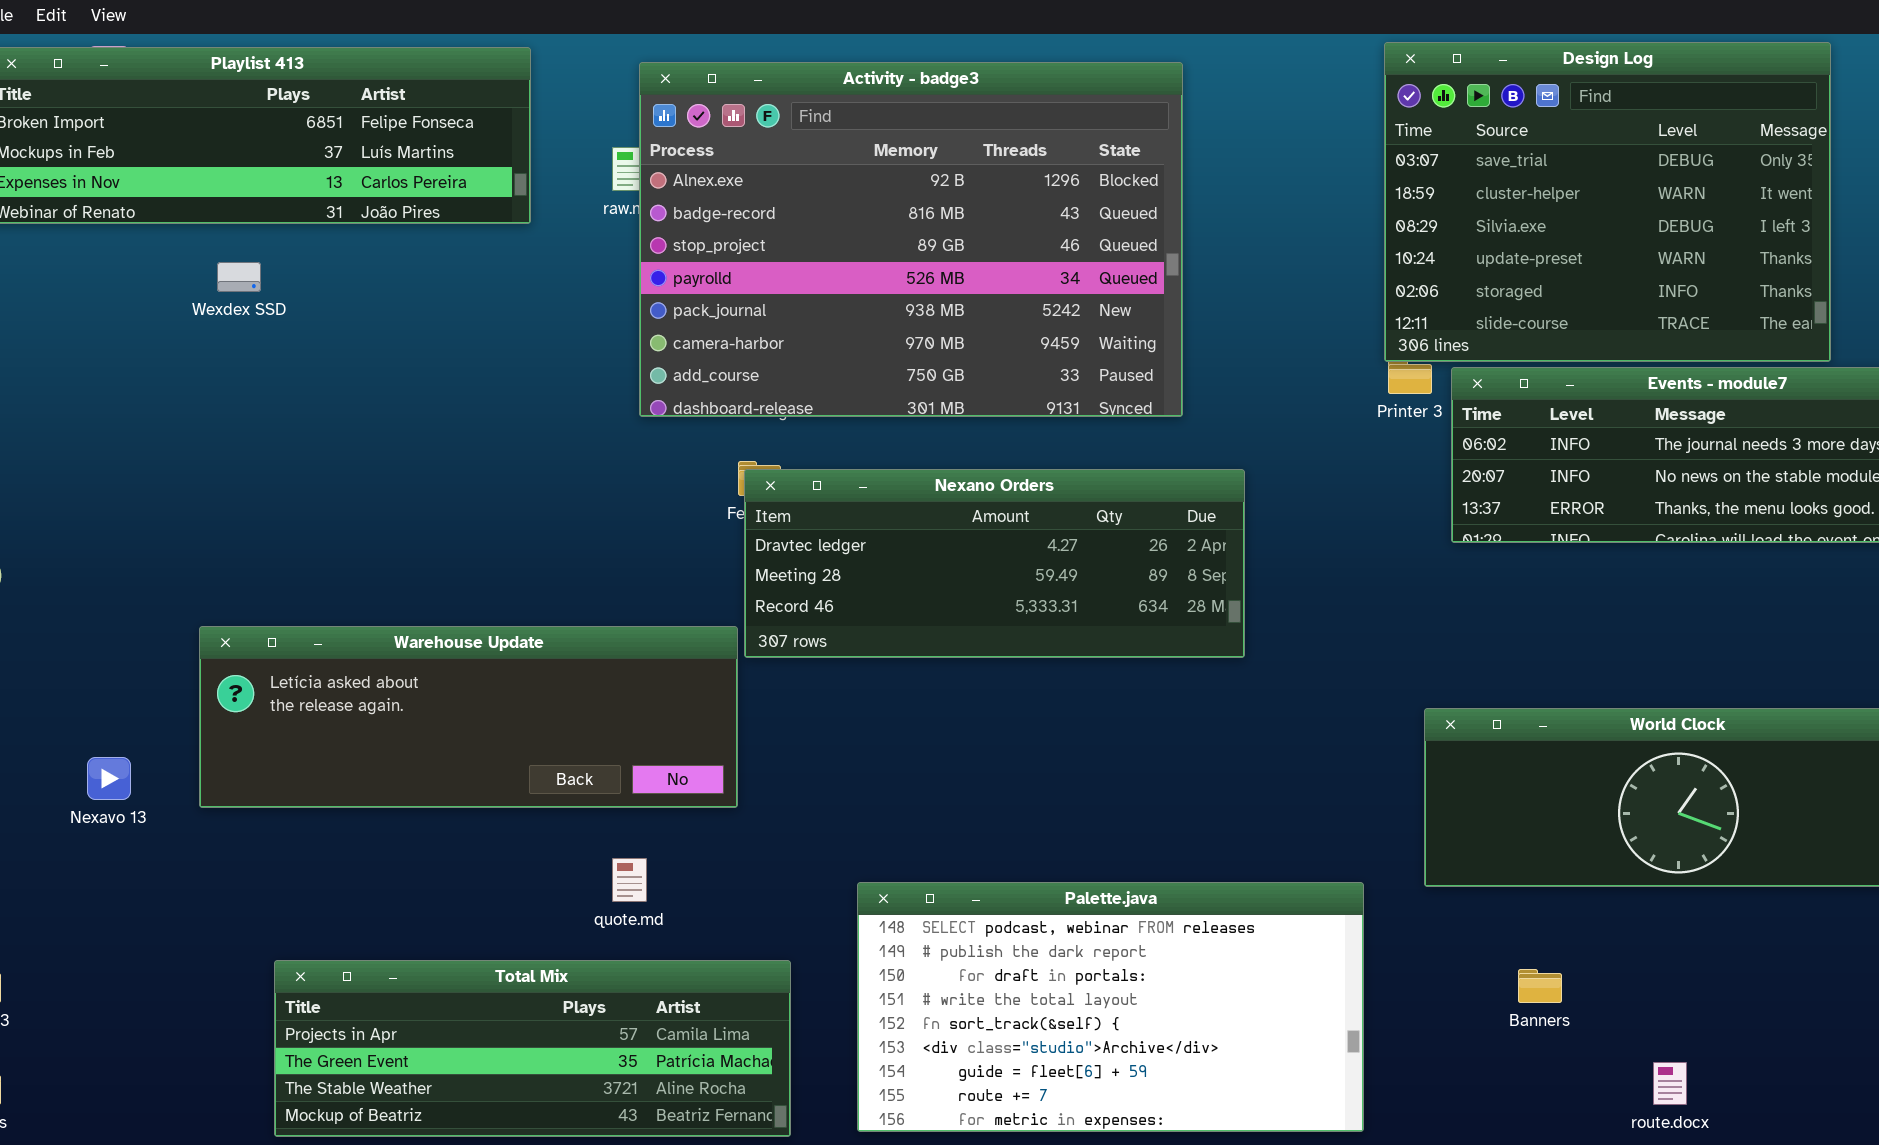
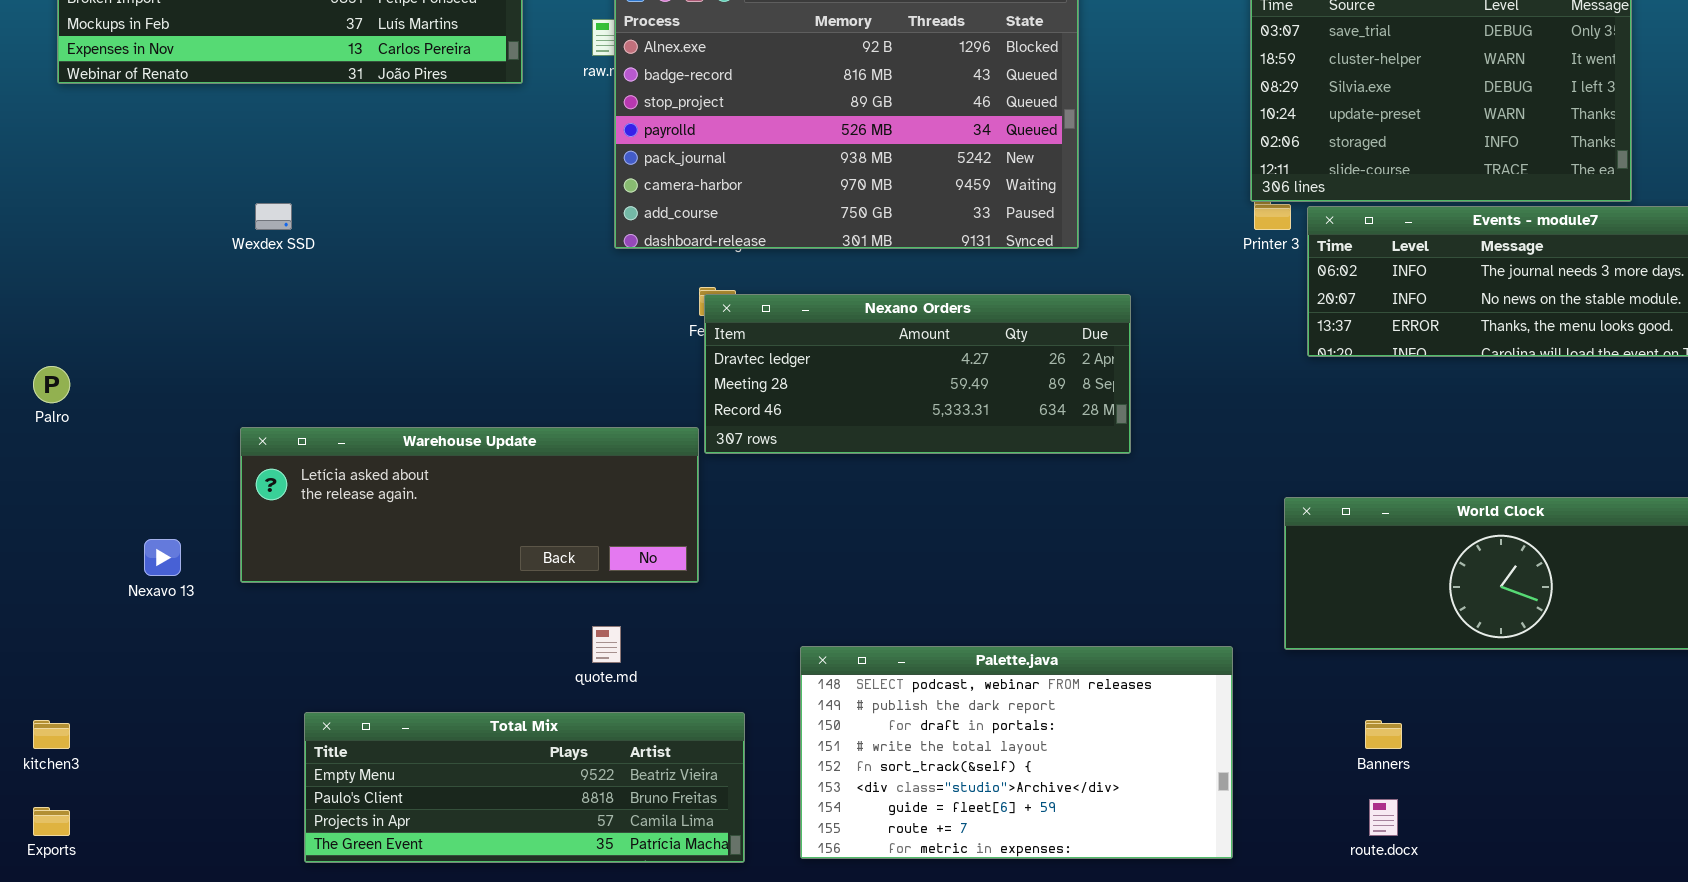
Wexdex SSD: [217,262,261,292] -> [255,203,292,230], moved
Total Mix: [274,960,791,1137] -> [304,712,745,863], scrolled up 2 rows
route.docx: [1653,1062,1687,1105] -> [1369,799,1398,836], moved

